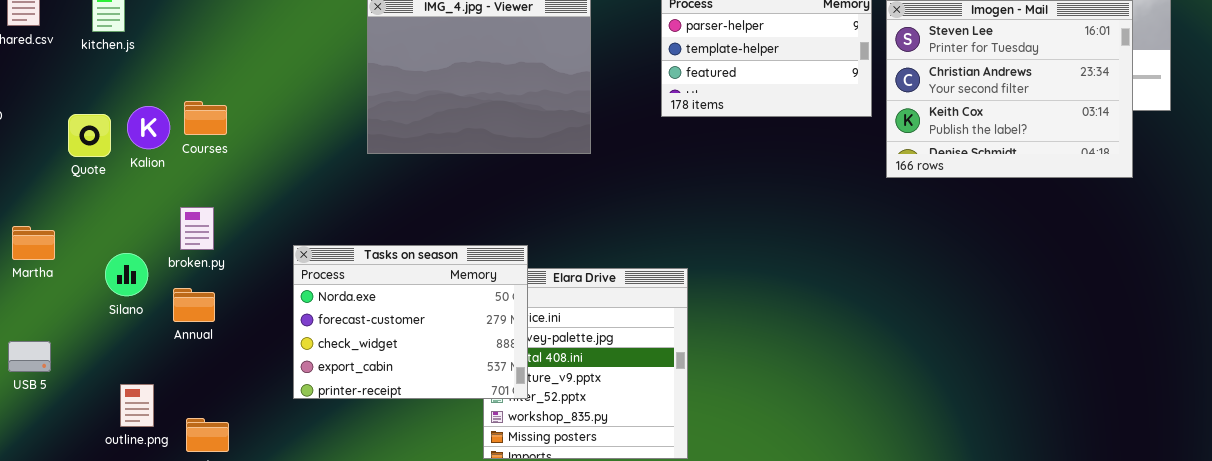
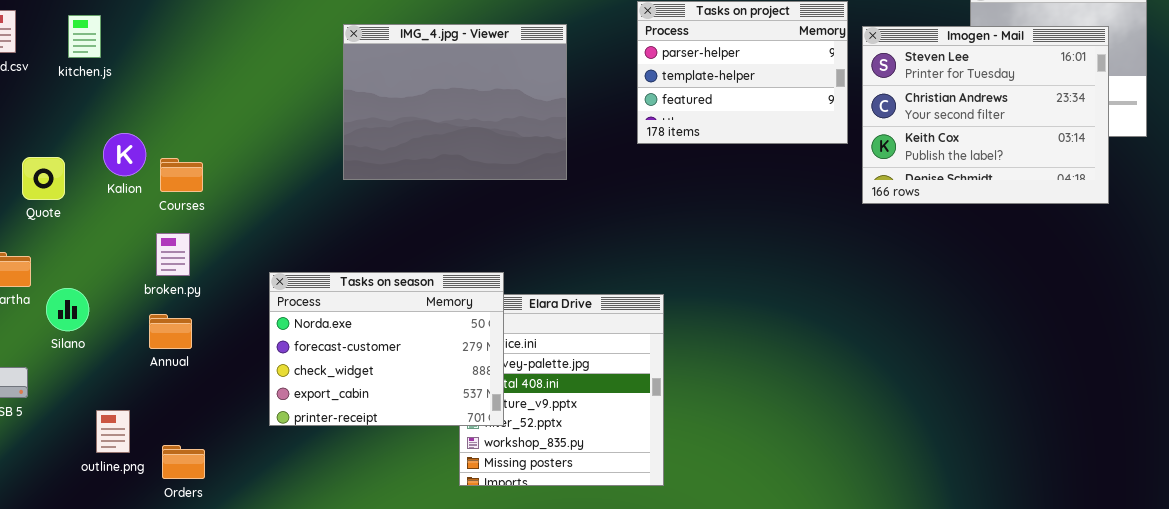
Courses: [184,101,227,135] -> [160,158,203,192], moved
Quote: [68,114,111,157] -> [22,157,65,200], moved
Silano: [105,253,148,296] -> [46,288,89,331], moved

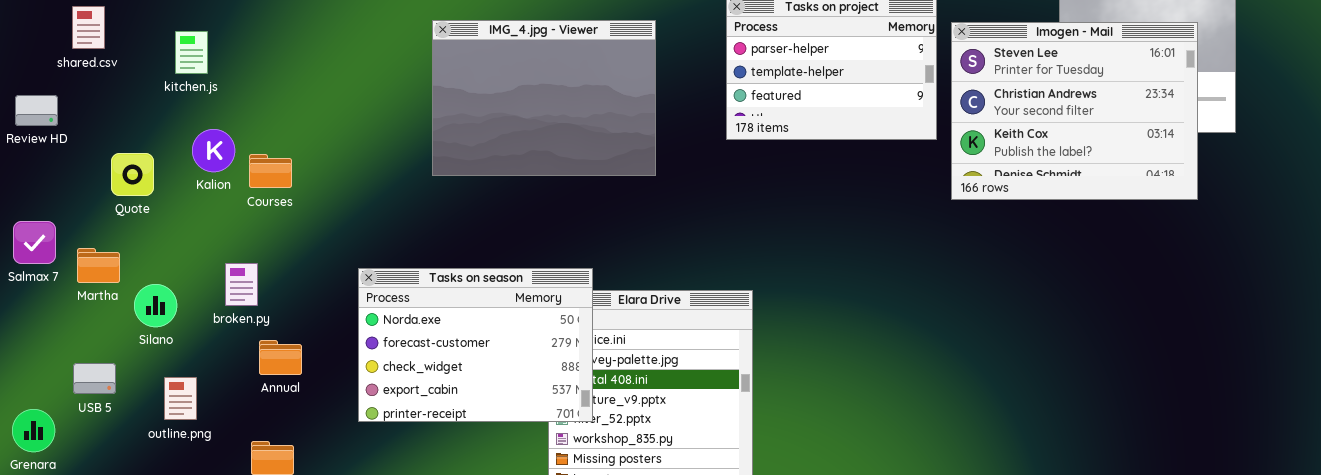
kitchen.js: [68,15,101,58] -> [175,31,208,74], moved
broken.py: [156,233,190,276] -> [225,263,258,306], moved
Annual: [149,314,192,349] -> [259,340,302,375], moved
outline.png: [96,410,130,453] -> [164,377,197,420], moved

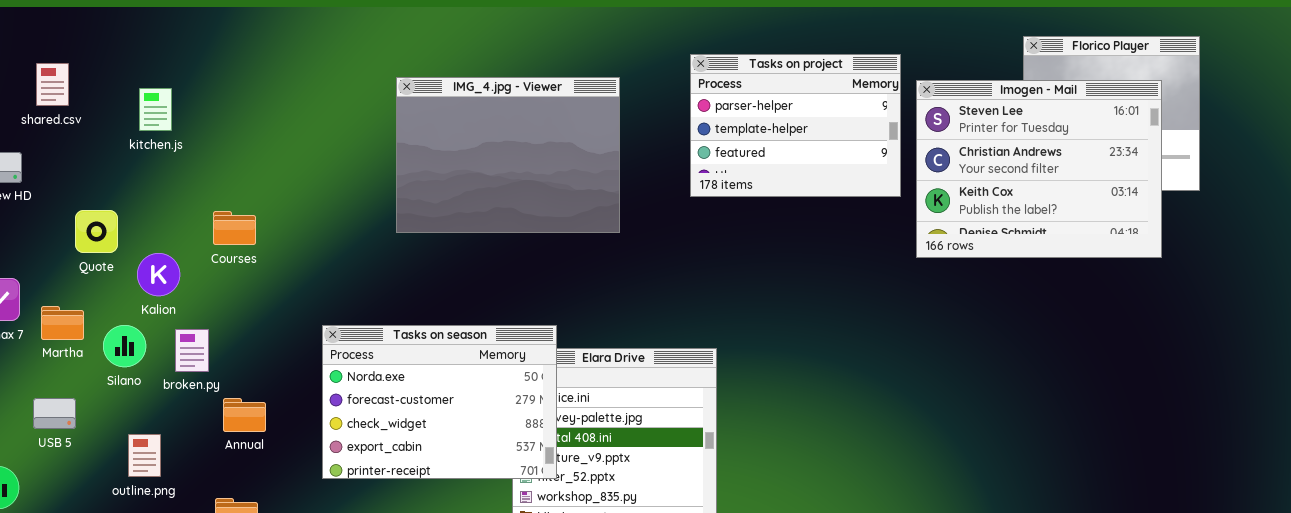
Kalion: [192,129,235,172] -> [137,253,180,296], moved
broken.py: [225,263,258,306] -> [175,329,209,372], moved
Silano: [134,284,177,327] -> [103,325,146,367], moved
USB 5: [73,363,116,394] -> [33,398,76,429], moved

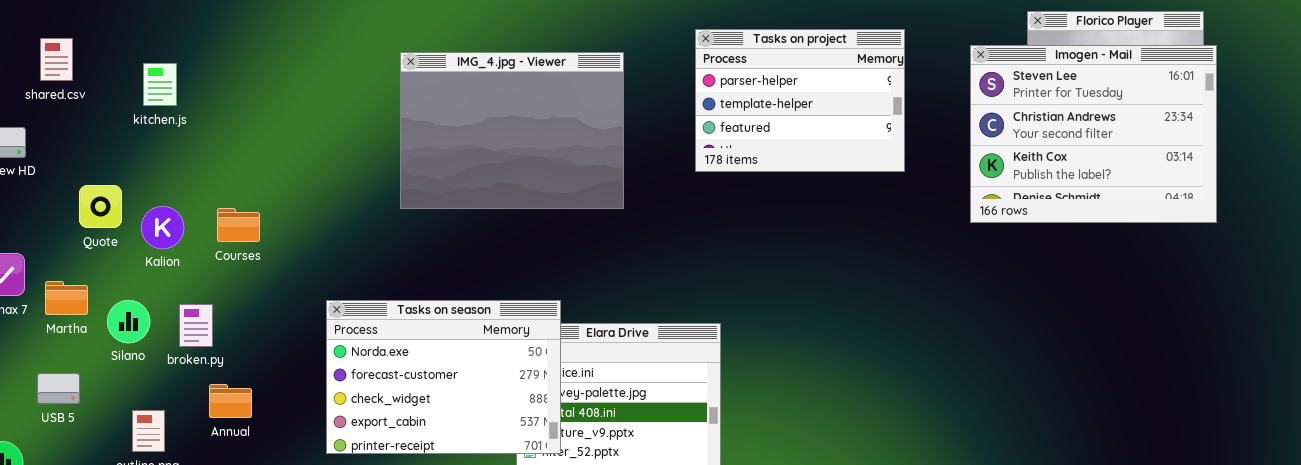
Imogen - Mail: [916,80,1162,258] -> [970,45,1217,223], moved
Courses: [213,211,256,245] -> [217,208,260,242], moved
Kalion: [137,253,180,296] -> [141,206,184,249], moved
Annual: [223,398,266,432] -> [209,384,252,418], moved

